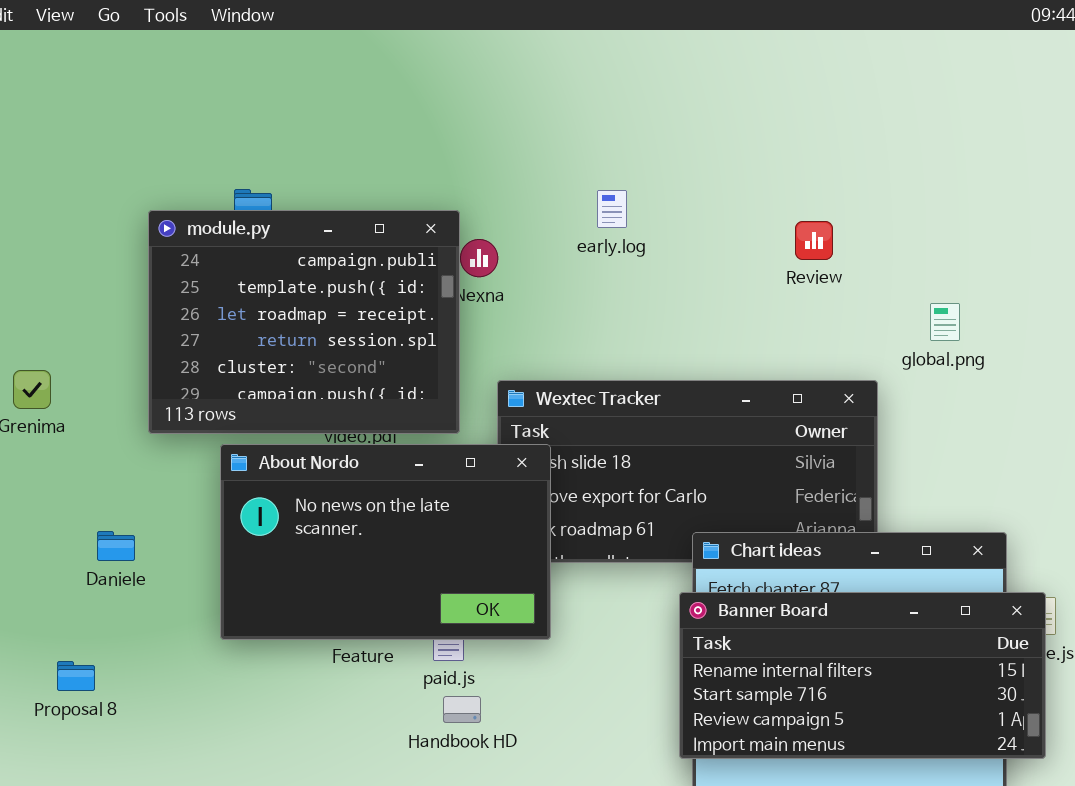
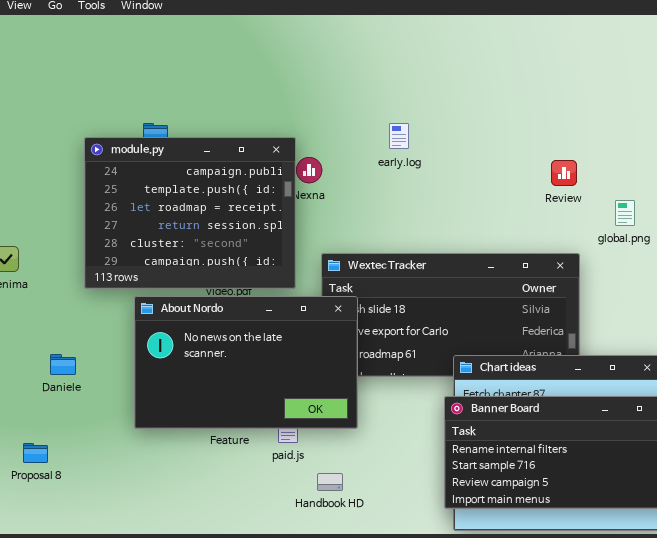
Review: [795,221,833,260] -> [551,160,577,186], moved
Handbook HD: [443,696,481,723] -> [317,473,343,491], moved

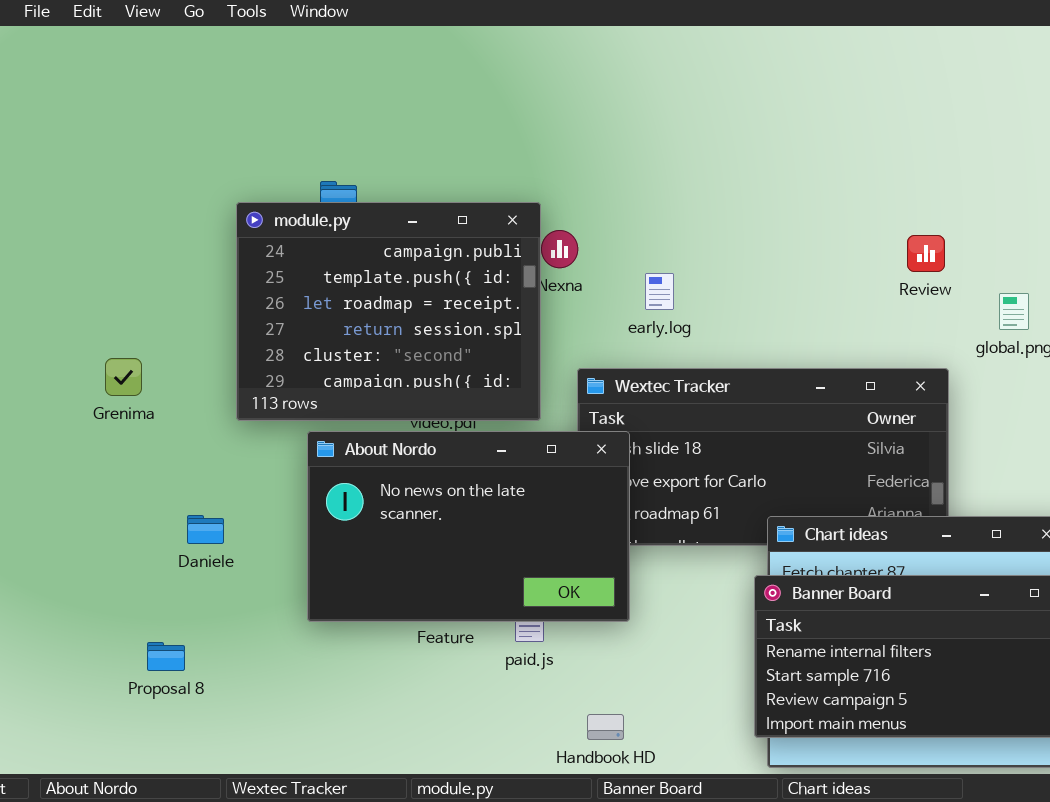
early.log: [389,123,409,149] -> [645,273,674,310], moved
Handbook HD: [317,473,343,491] -> [587,714,624,740], moved

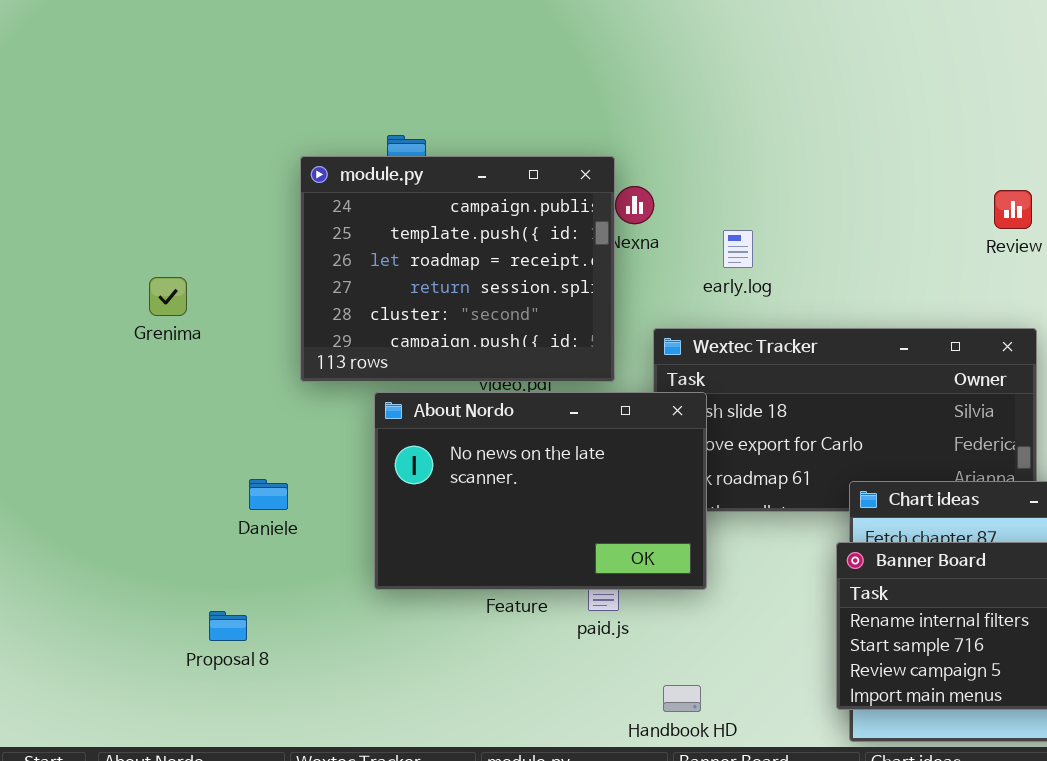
Grenima: [105,358,142,396] -> [149,277,187,316], moved

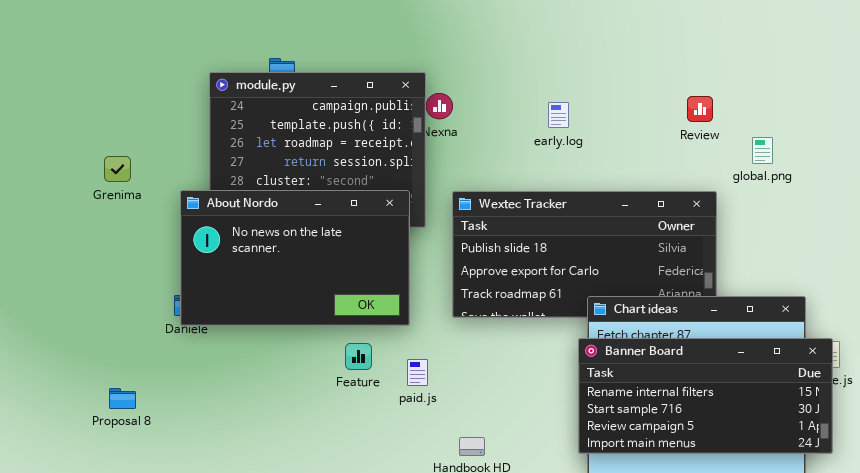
early.log: [723,230,753,268] -> [548,102,569,128], moved
About Nordo: [374,392,707,590] -> [180,190,410,326], moved
Proposal 8: [209,611,247,641] -> [109,388,136,409], moved

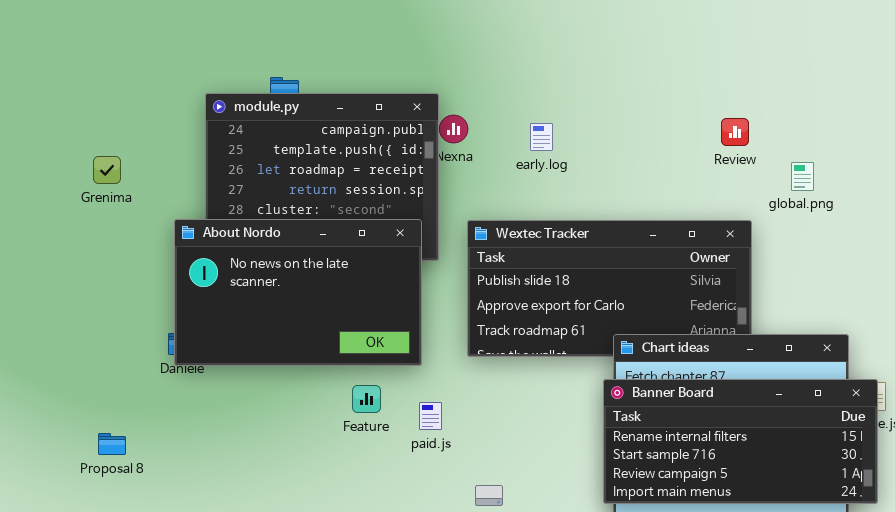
early.log: [548,102,569,128] -> [530,123,553,151], moved
Grenima: [104,156,131,182] -> [93,156,121,184], moved

